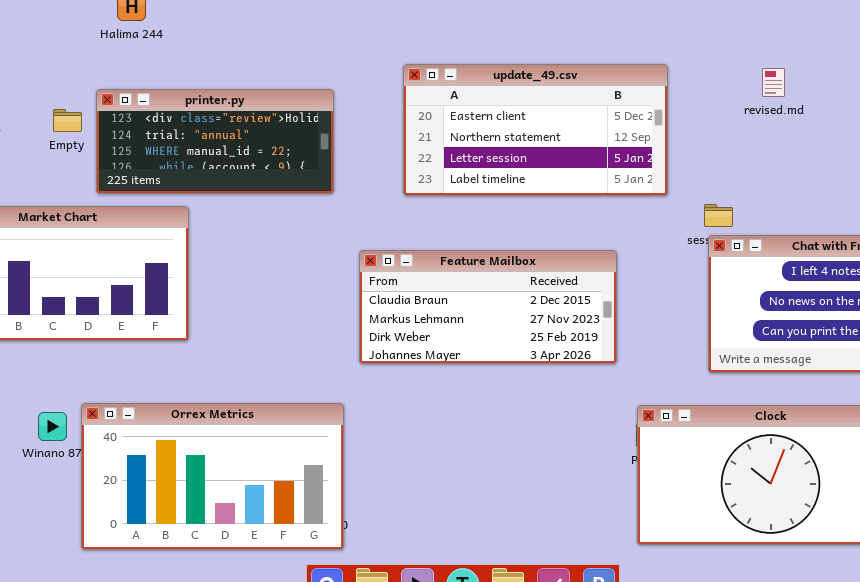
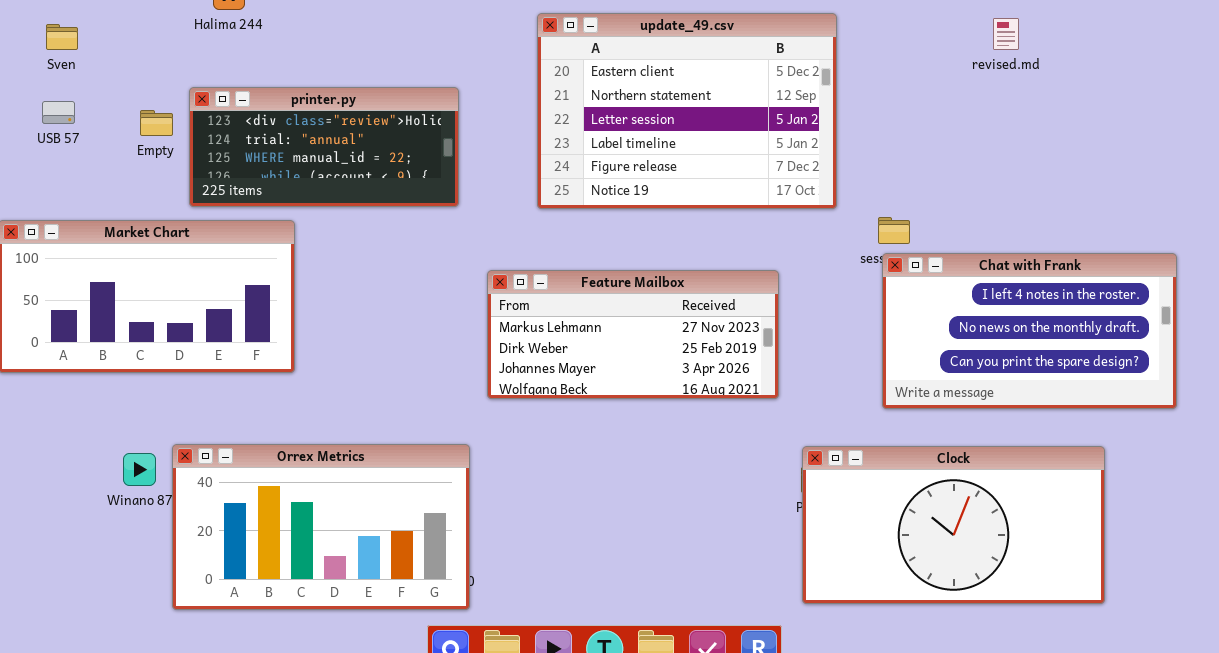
update_49.csv: [403,64,668,196] -> [537,13,837,209], resized
revised.md: [762,68,785,97] -> [993,18,1019,50], moved
Feature Mailbox: [359,250,617,364] -> [487,270,779,399], scrolled down 1 row

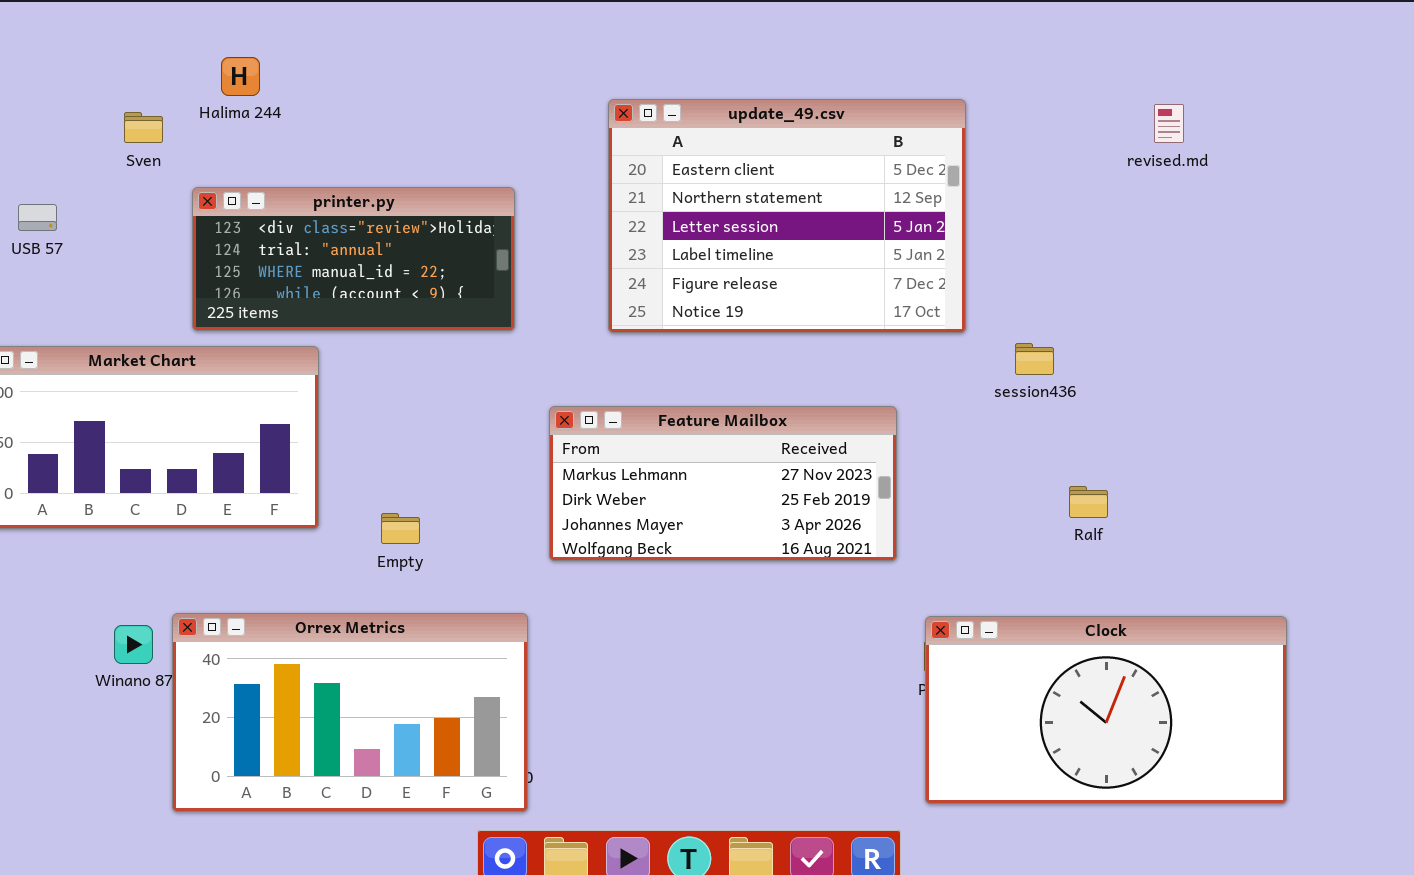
Sven: [46,24,78,50] -> [124,112,163,143], moved
Empty: [140,110,173,136] -> [381,513,420,544], moved
Chat with Frank: [882,253,1177,409] -> none, closed

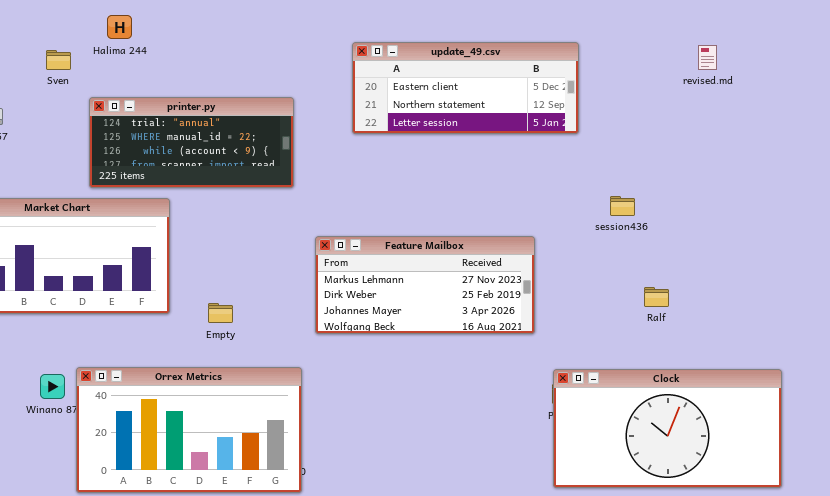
update_49.csv: [608,99,966,333] -> [352,42,579,134], resized
printer.py: [192,187,515,331] -> [89,97,294,188], scrolled down 1 row

